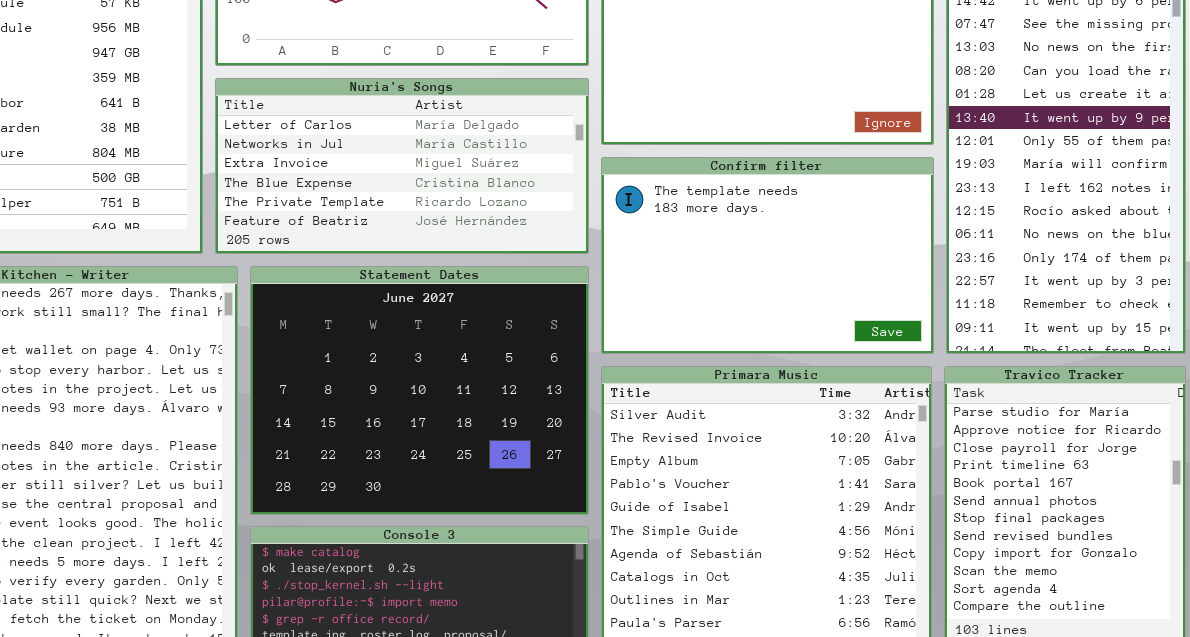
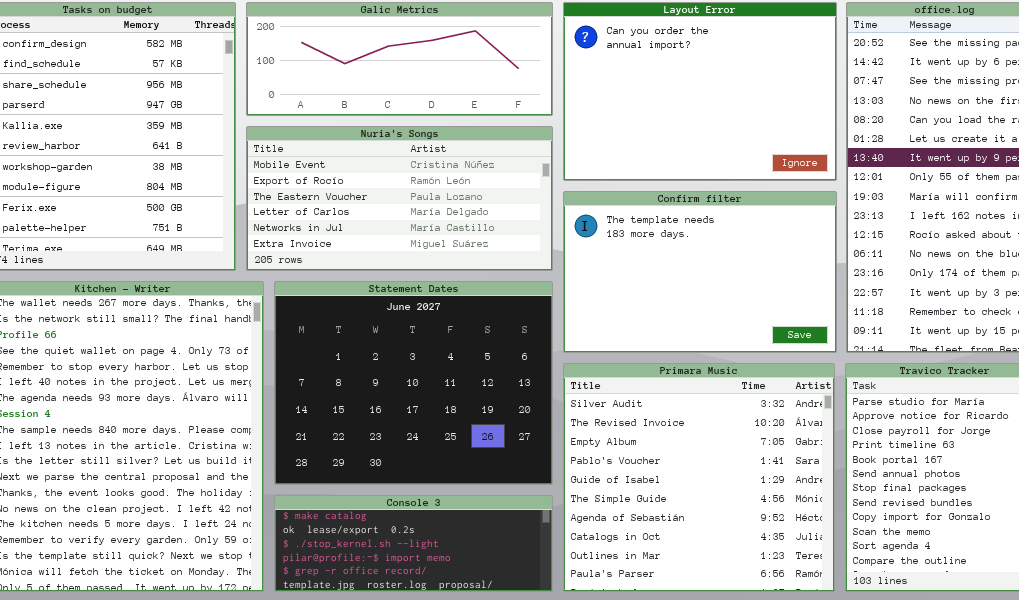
Nuria's Songs: [215,78,589,254] -> [246,126,553,271], scrolled up 3 rows

